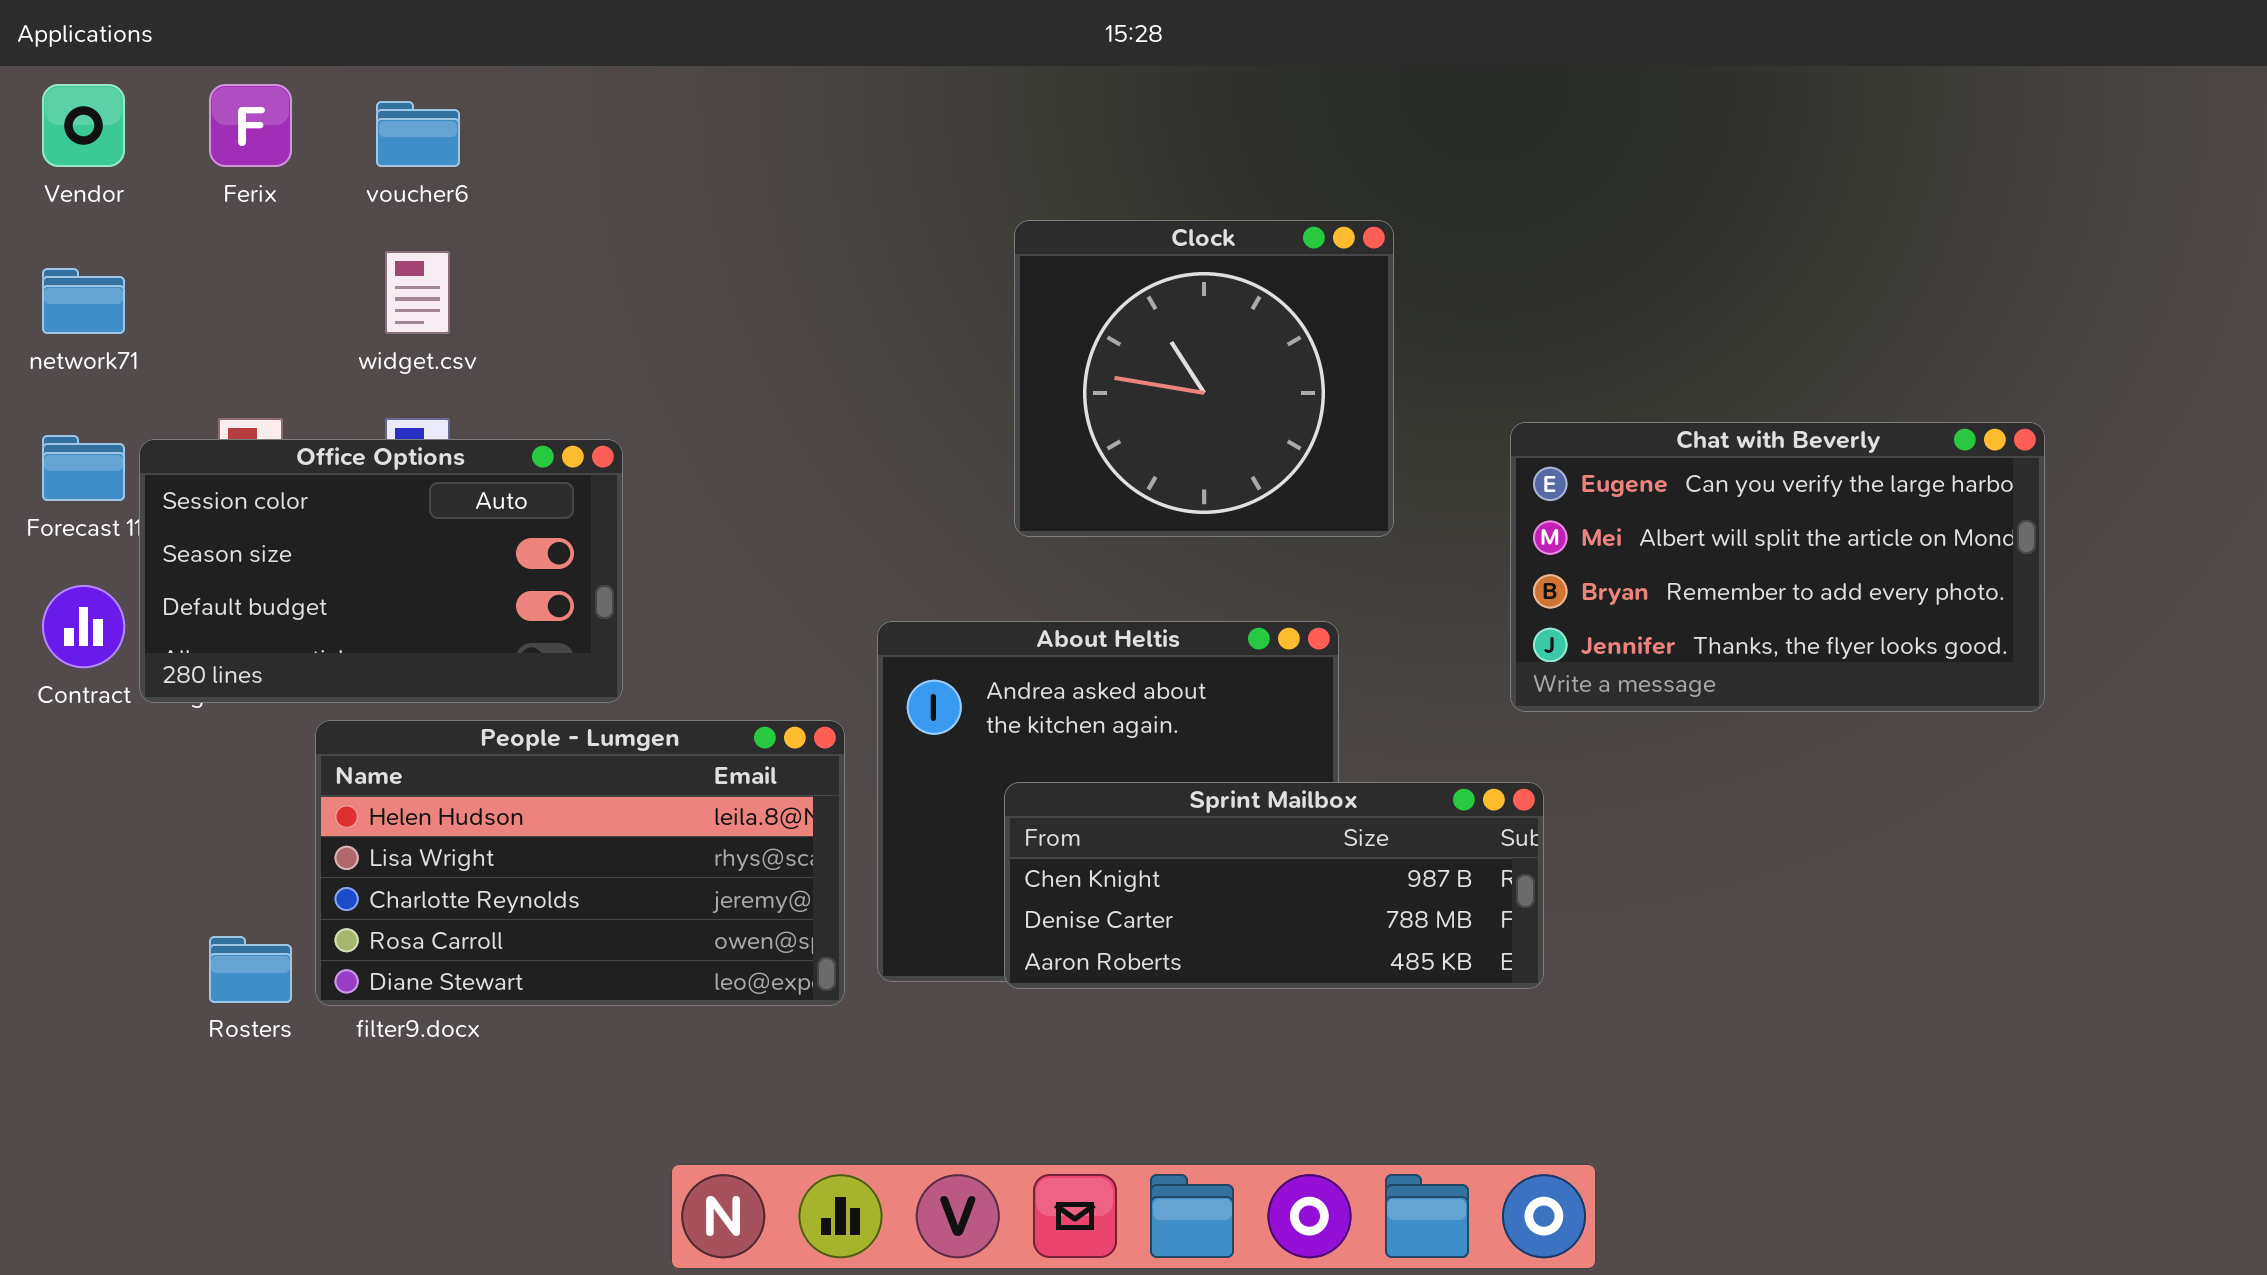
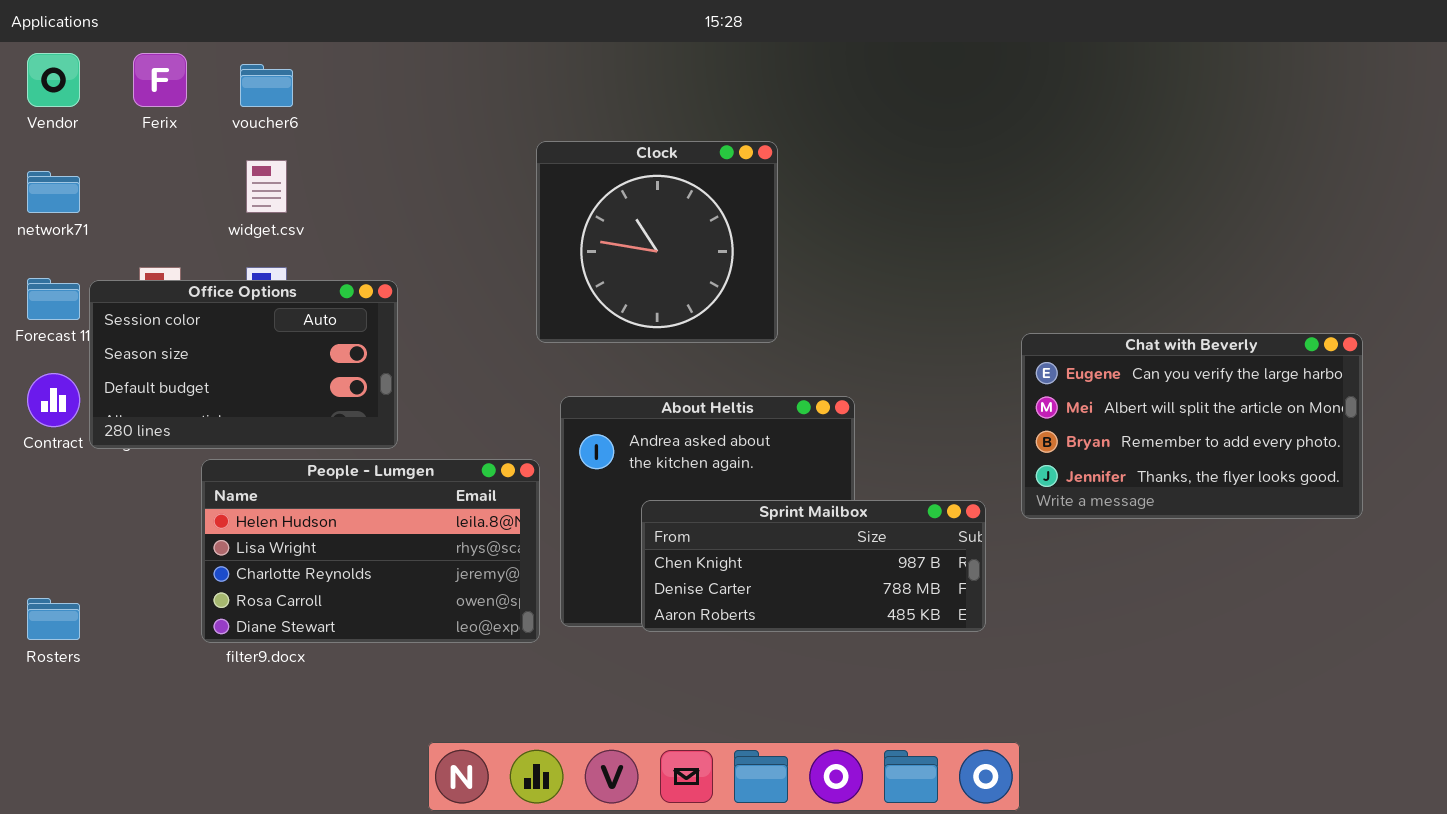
Clock: [1014,220,1394,537] -> [536,141,778,343], moved
Chat with Beverly: [1510,422,2045,712] -> [1021,333,1363,519], moved
Rosters: [209,936,292,1003] -> [27,598,80,640], moved

